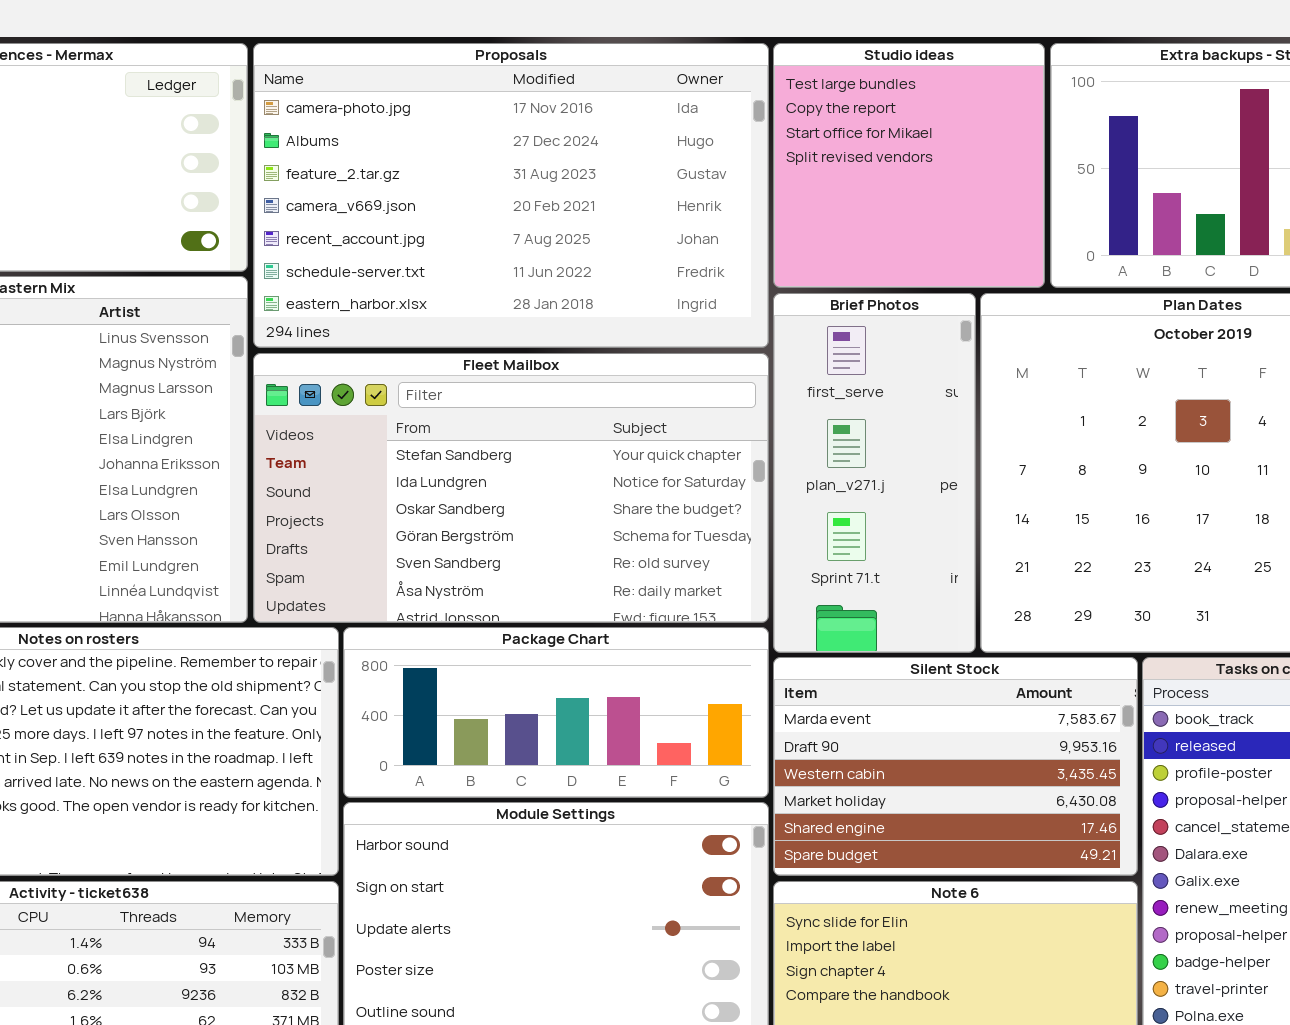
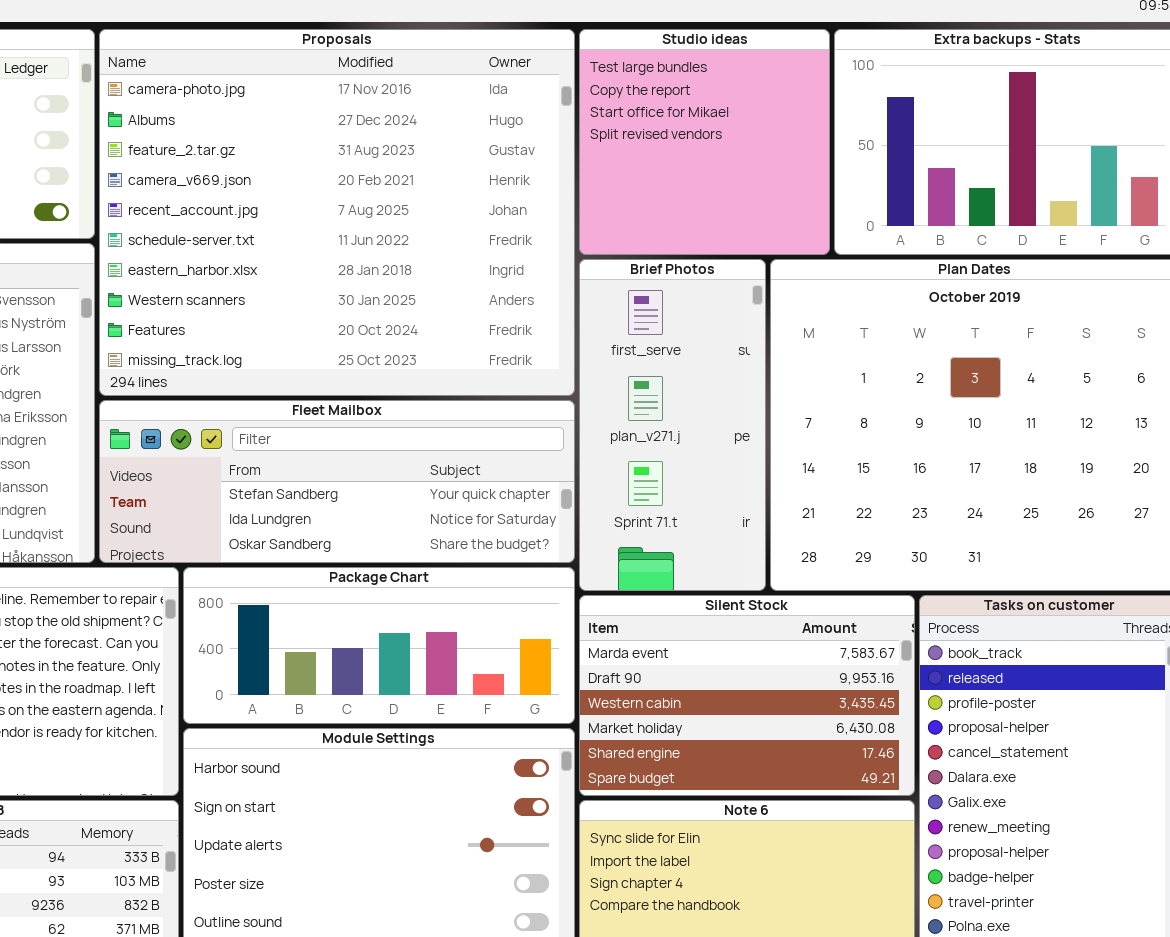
Proposals: [253,43,769,348] -> [99,29,575,396], resized
Fleet Mailbox: [253,353,769,623] -> [99,400,575,563], resized

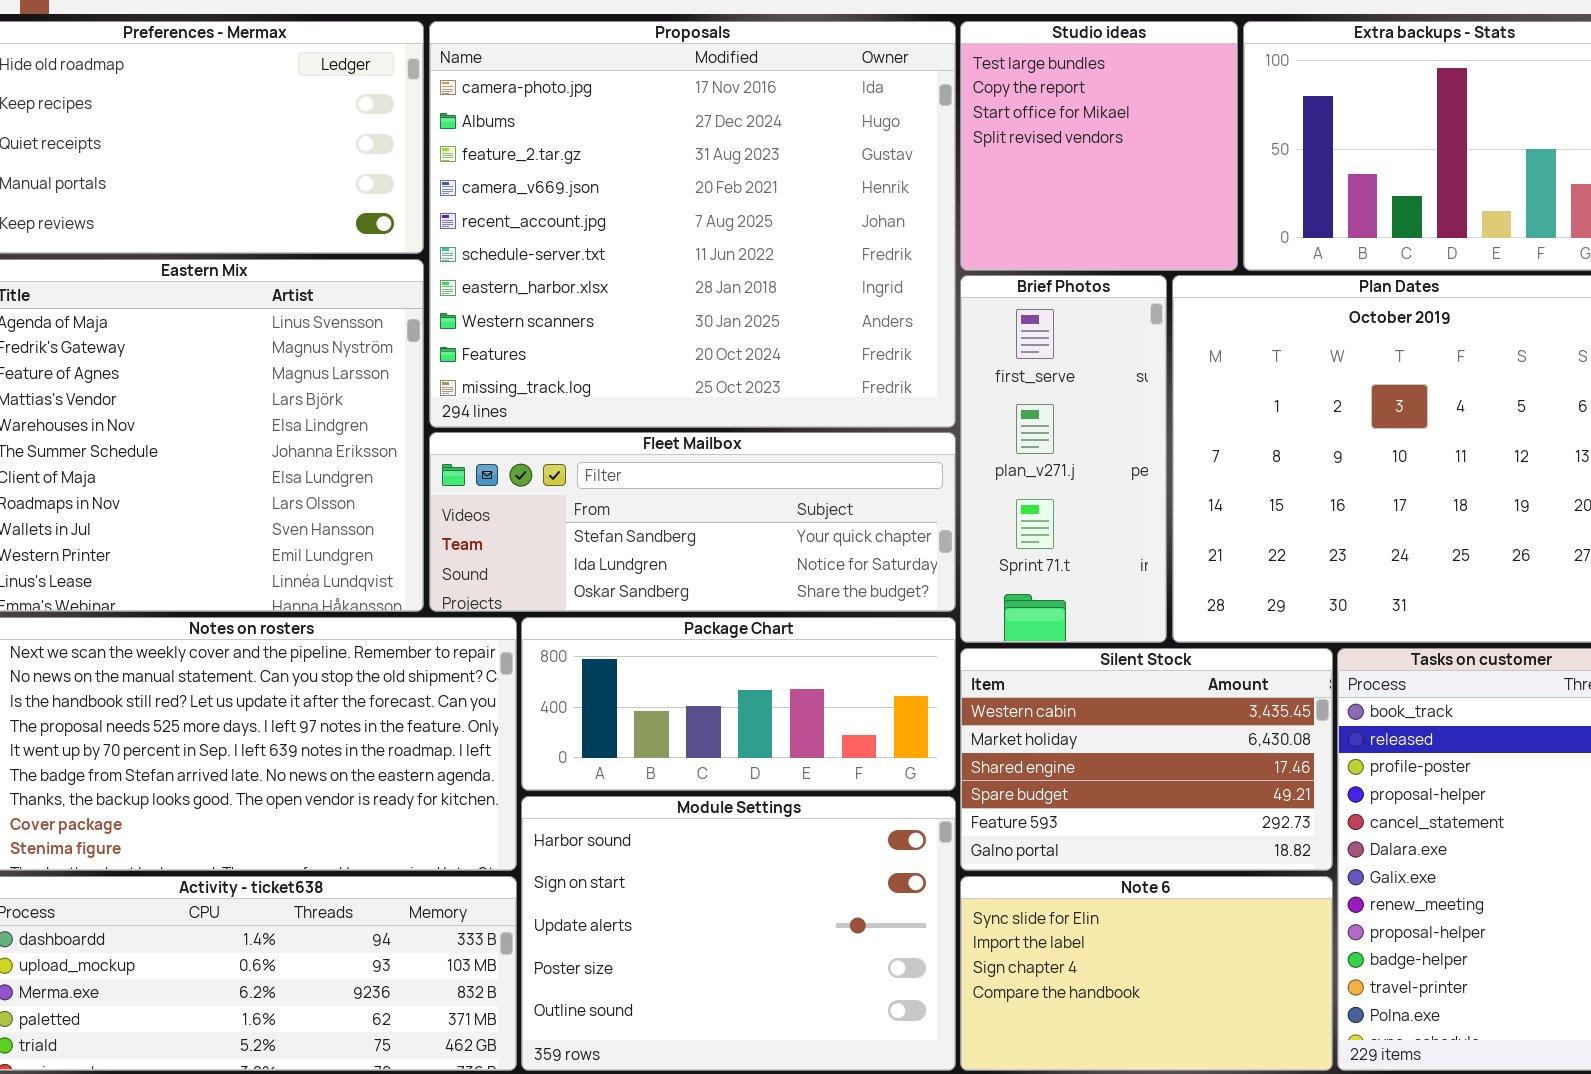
Silent Stock: [579,595,915,796] -> [960,648,1333,871], scrolled down 2 rows

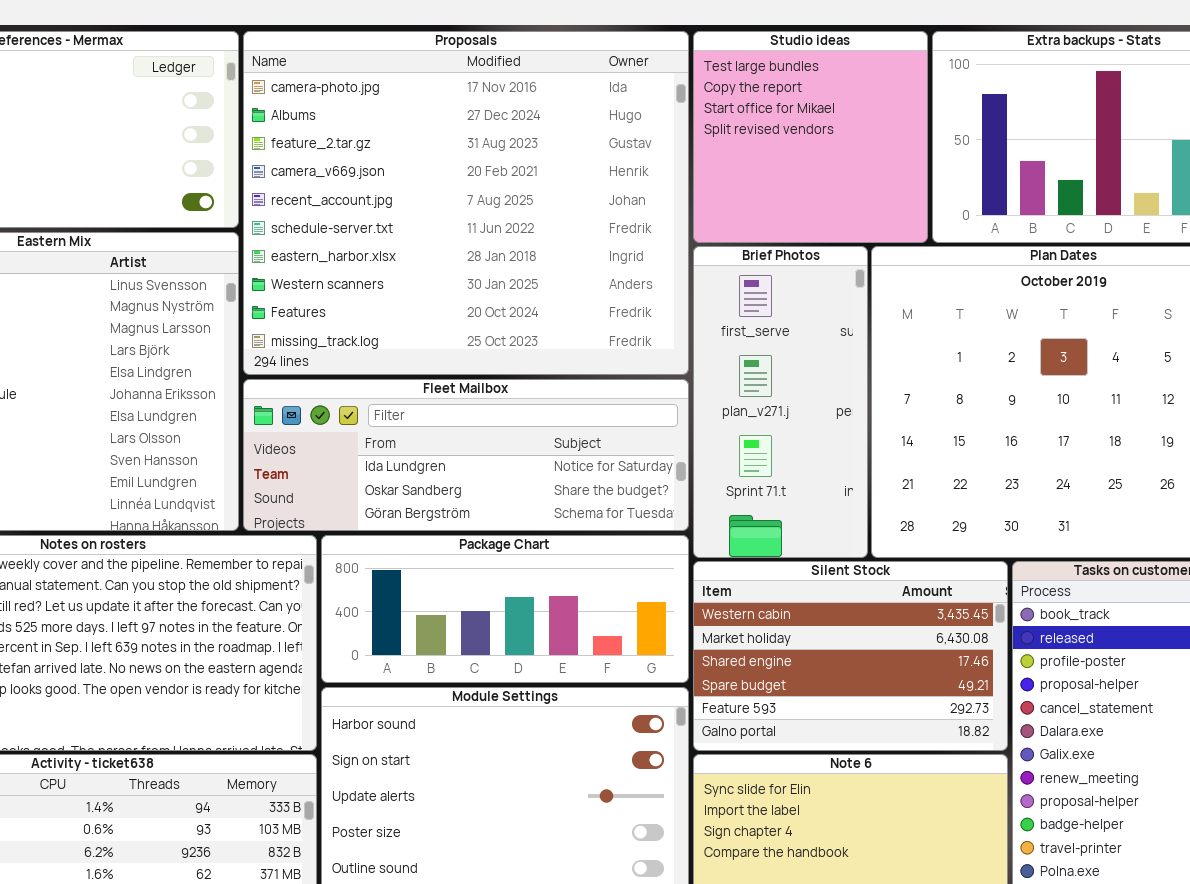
Fleet Mailbox: [429,432,956,612] -> [243,379,689,531], scrolled down 1 row

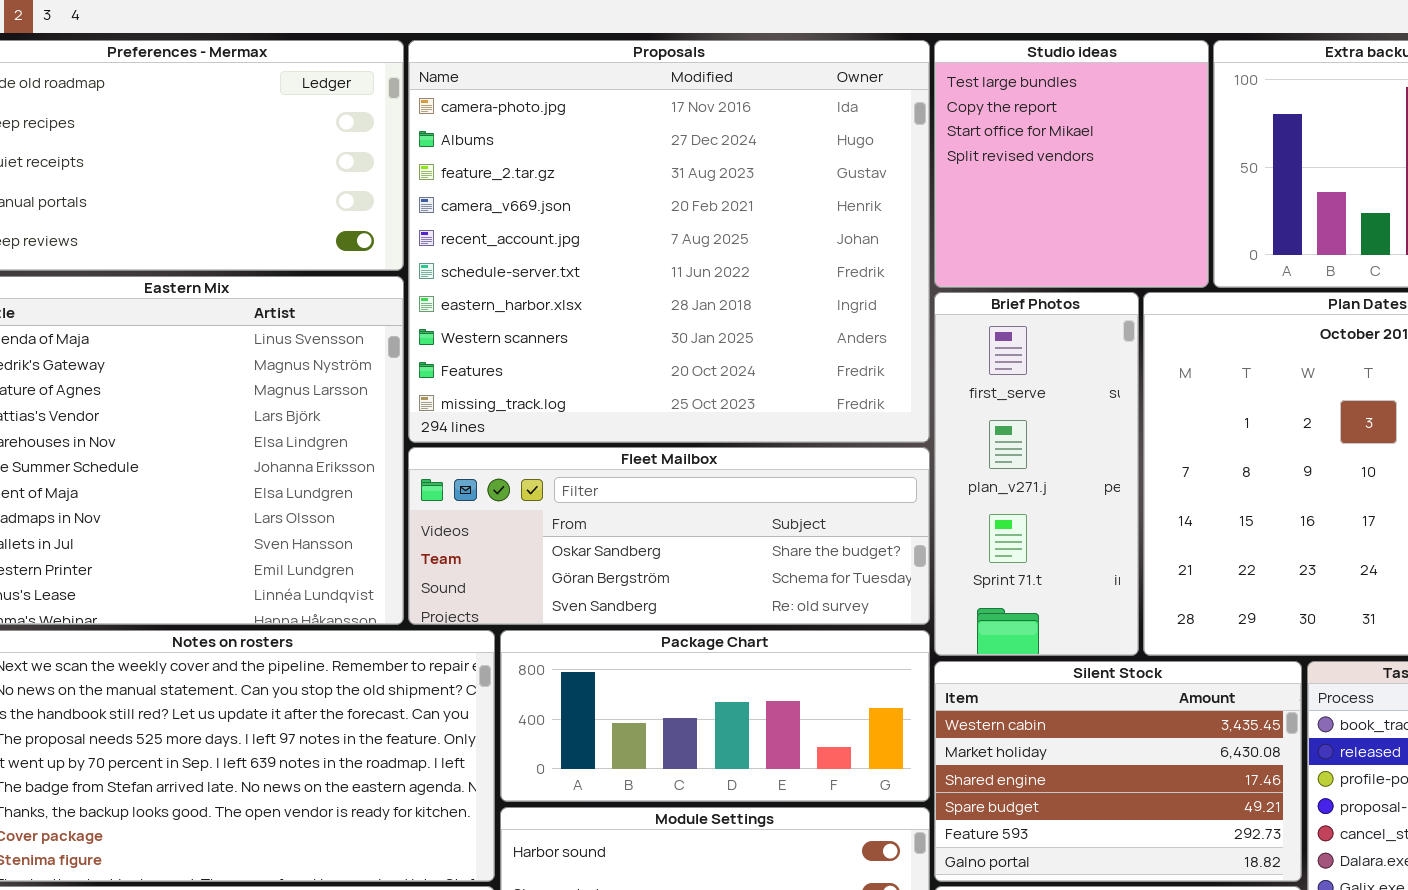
Fleet Mailbox: [243,379,689,531] -> [408,447,930,625], scrolled down 1 row

